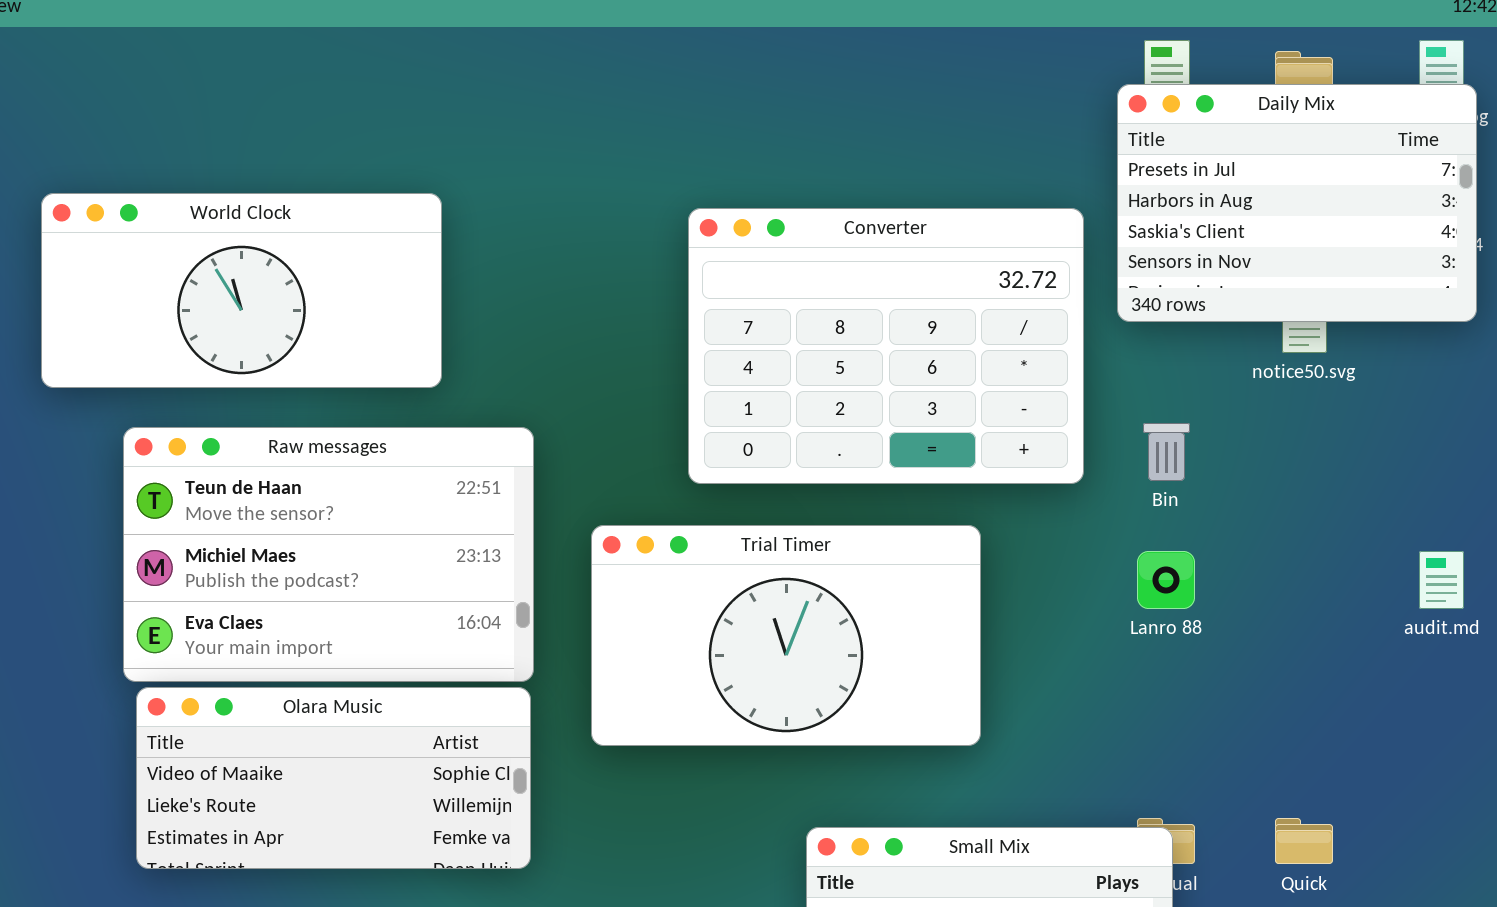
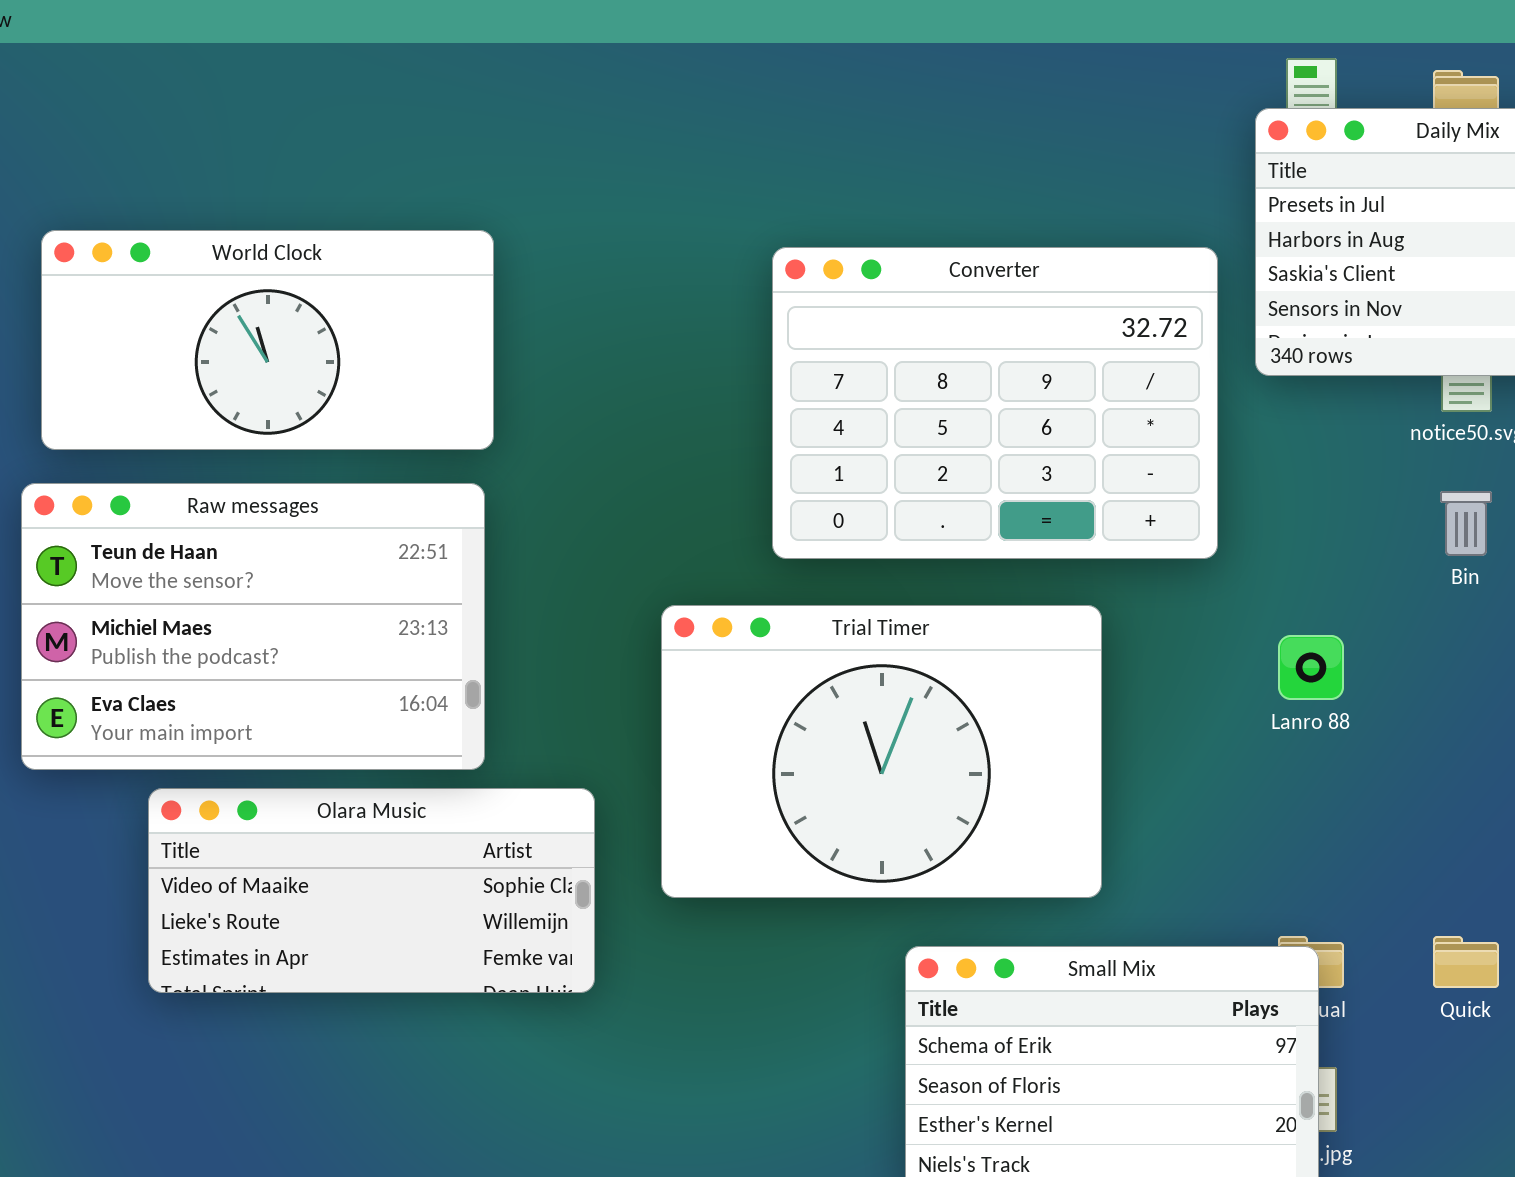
Bin: [1143,423,1190,481] -> [1440,491,1492,556], moved
Raw messages: [123,427,534,682] -> [21,483,485,770], moved
Trial Timer: [591,525,981,746] -> [661,605,1102,898], resized

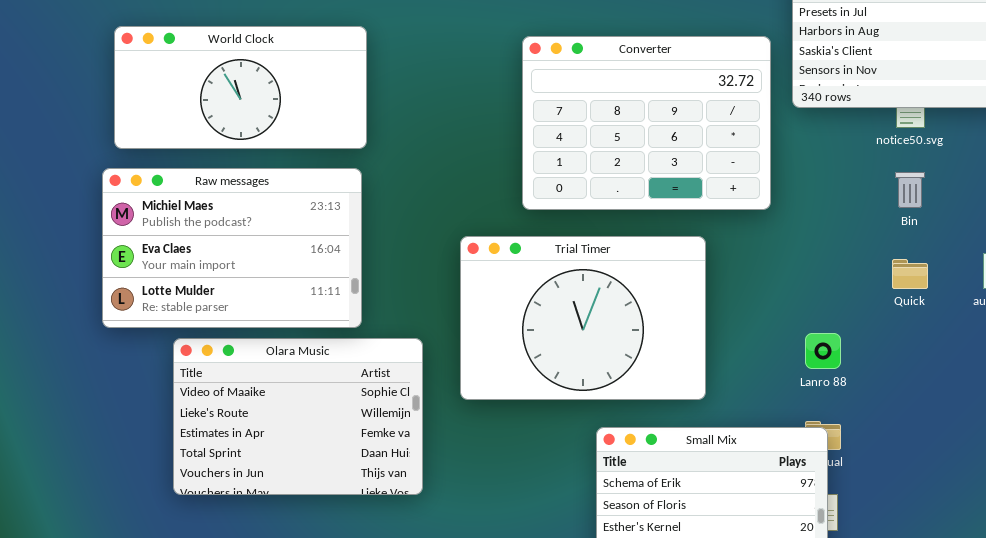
Raw messages: [21,483,485,770] -> [102,168,362,328], scrolled down 1 row
Lanro 88: [1278,635,1344,700] -> [805,333,841,369], moved
Olara Music: [148,788,595,993] -> [173,338,423,495], resized
Quick: [1433,936,1499,988] -> [892,259,928,289], moved

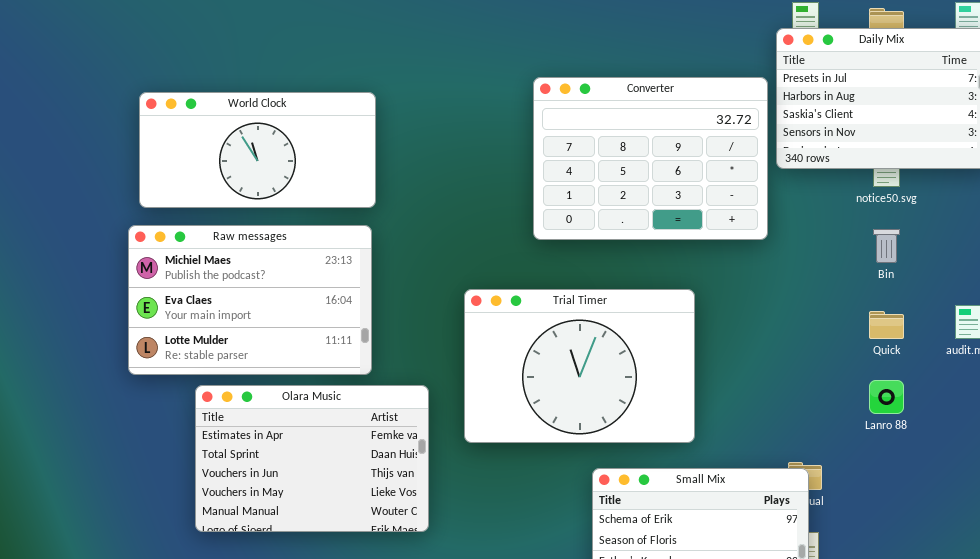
Converter: [522,36,771,210] -> [533,77,768,240], moved
Lanro 88: [805,333,841,369] -> [869,380,904,414], moved
Olara Music: [173,338,423,495] -> [195,385,429,532], scrolled down 2 rows

